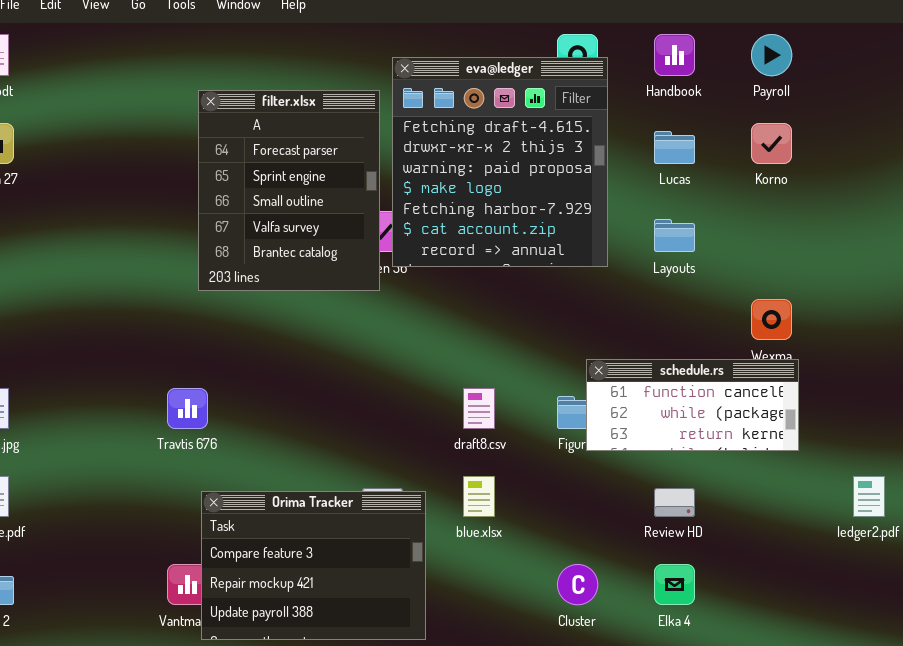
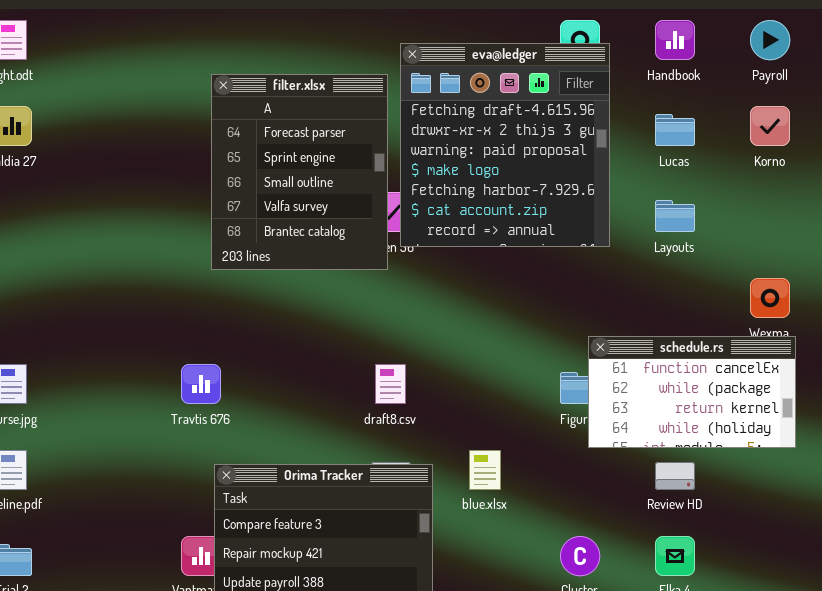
schedule.rs: [586,359,799,451] -> [588,336,796,448], resized
draft8.csv: [463,388,495,429] -> [375,364,406,404], moved

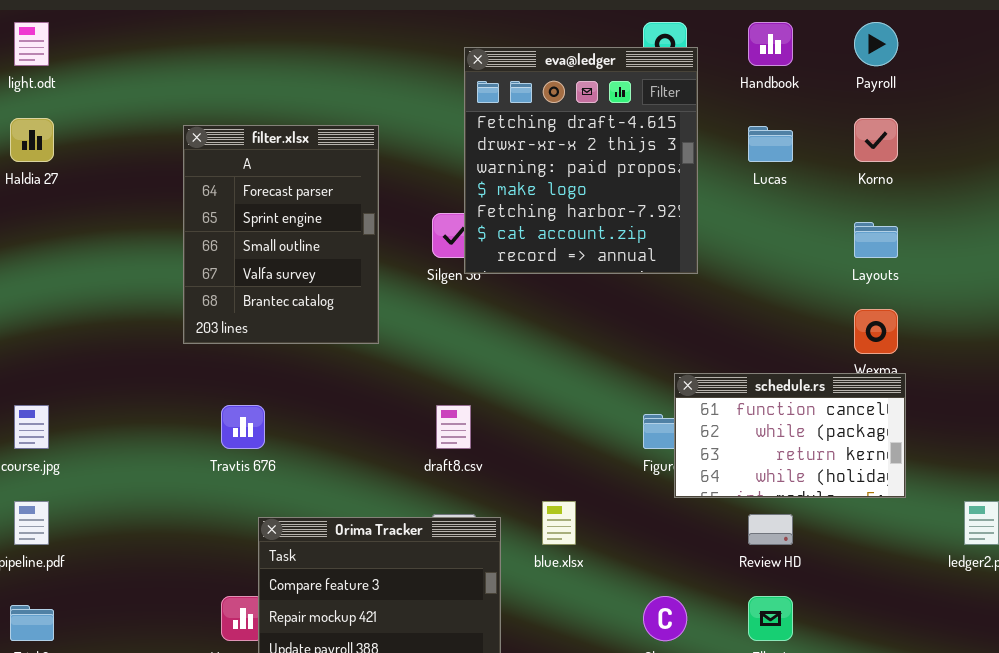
filter.xlsx: [211,74,388,270] -> [183,125,379,344], moved
Layouts: [655,200,695,232] -> [854,222,898,258], moved

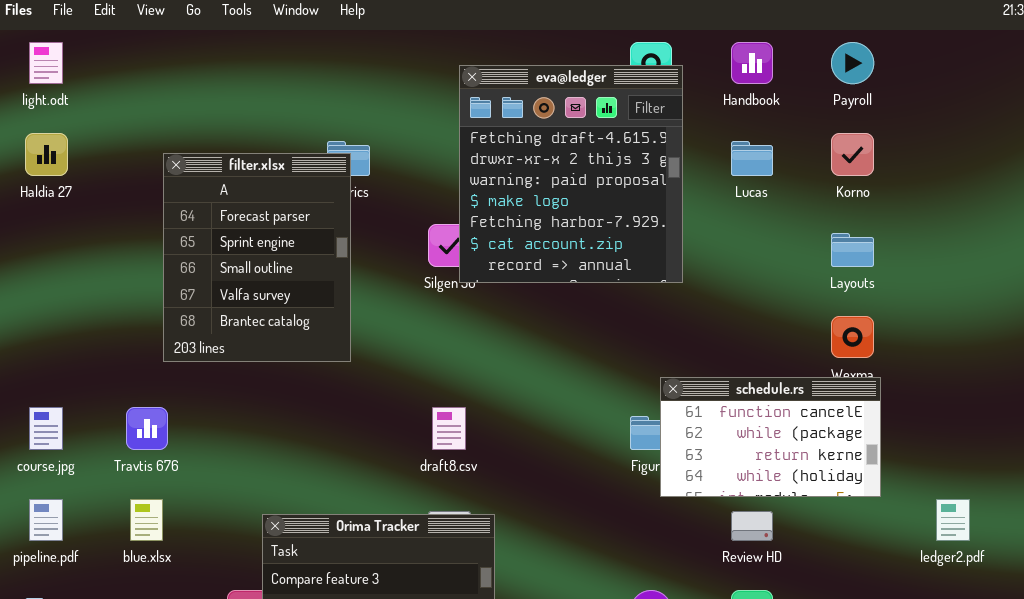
filter.xlsx: [183,125,379,344] -> [163,153,351,362], moved
Travtis 676: [221,405,265,449] -> [126,407,168,450], moved
blue.xlsx: [542,501,576,545] -> [130,499,163,541], moved

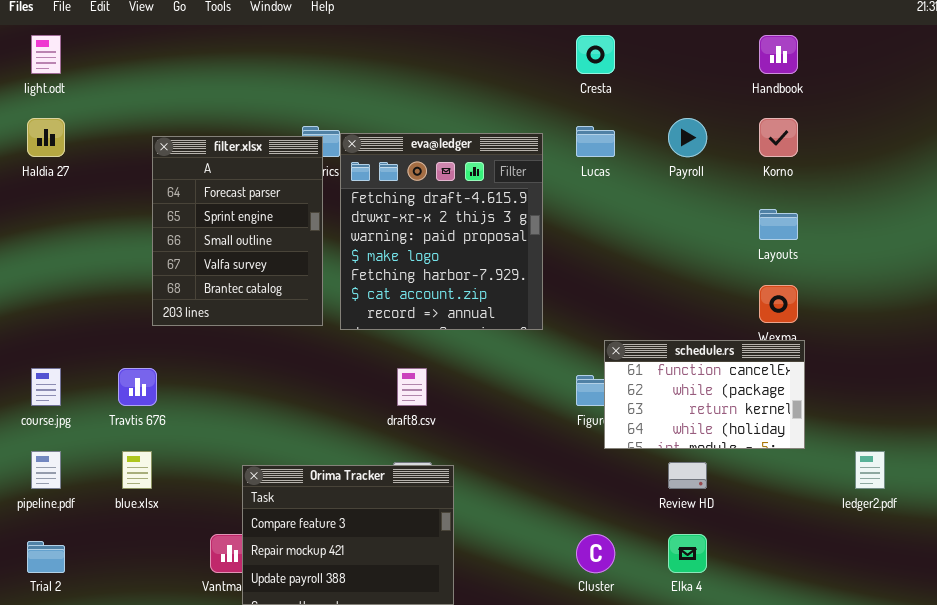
Handbook: [731,42,773,84] -> [759,35,798,74], moved
Payroll: [831,42,874,84] -> [668,118,707,157], moved
eva@ledger: [459,65,683,283] -> [340,133,543,330], moved
Lucas: [731,141,773,176] -> [576,126,615,157], moved

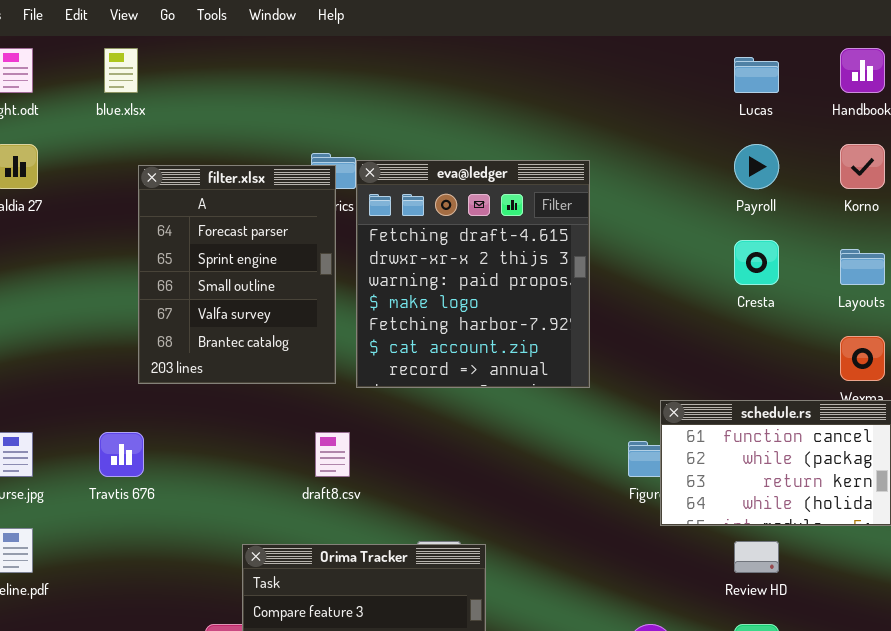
Cresta: [576,35,615,74] -> [734,240,779,285], moved
Lucas: [576,126,615,157] -> [734,57,779,93], moved
draft8.csv: [397,368,427,406] -> [315,432,350,477], moved
blue.xlsx: [122,451,152,489] -> [104,48,138,93], moved

